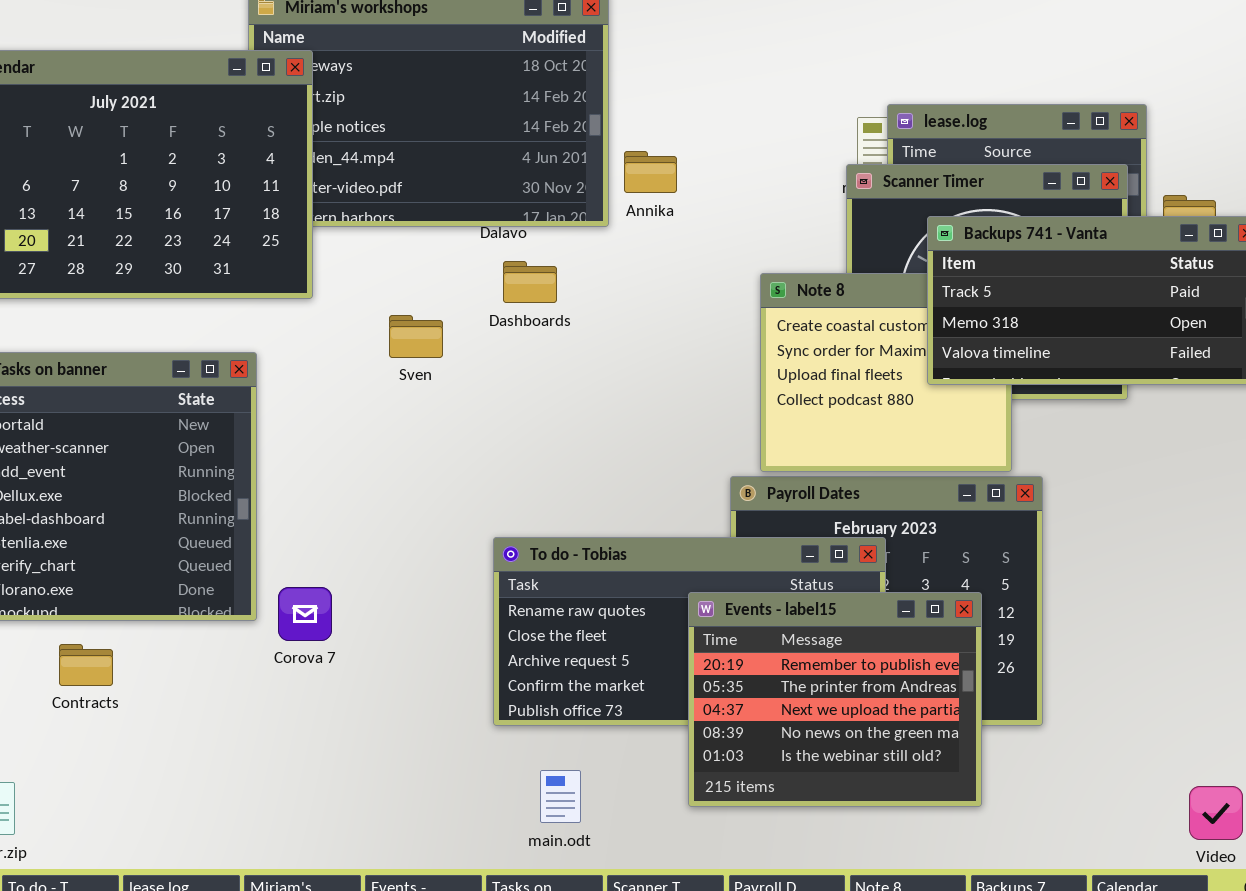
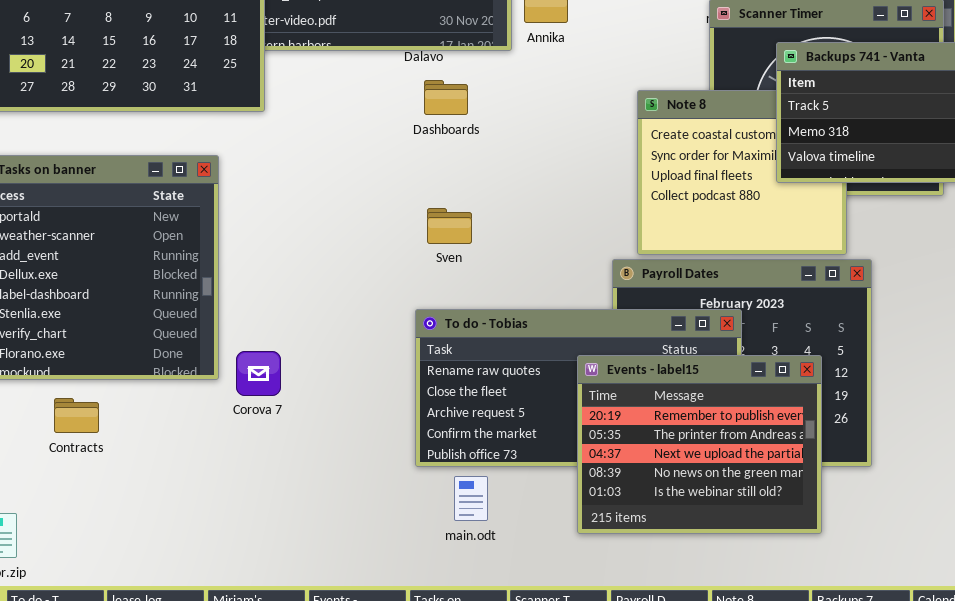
Sven: [389,315,443,358] -> [427,208,472,244], moved
main.odt: [540,770,581,823] -> [454,476,488,521], moved

